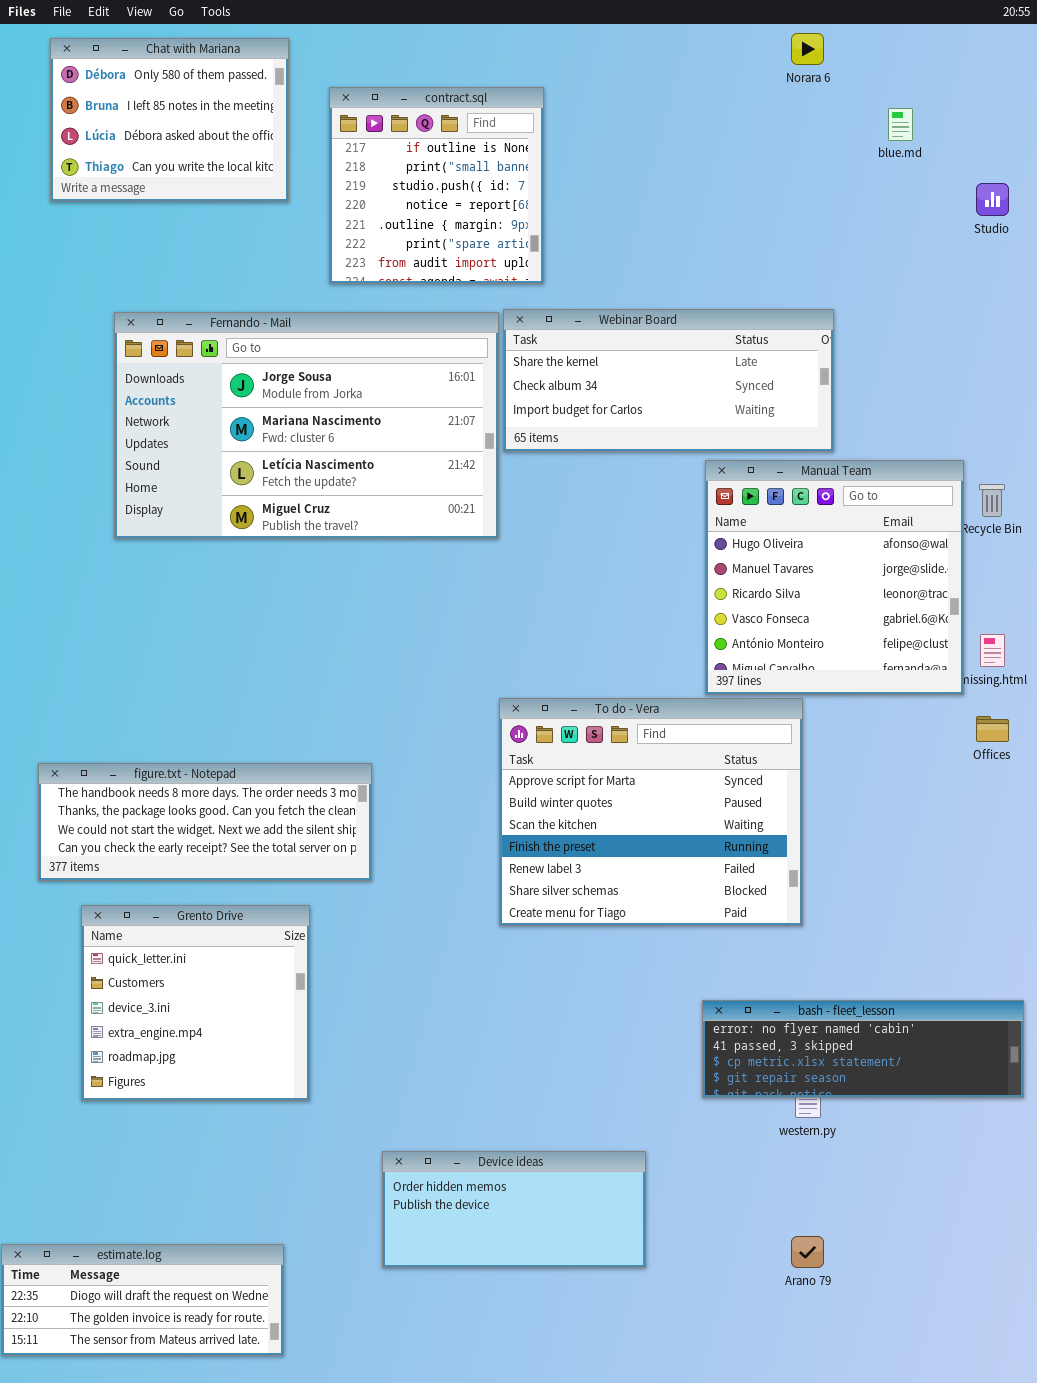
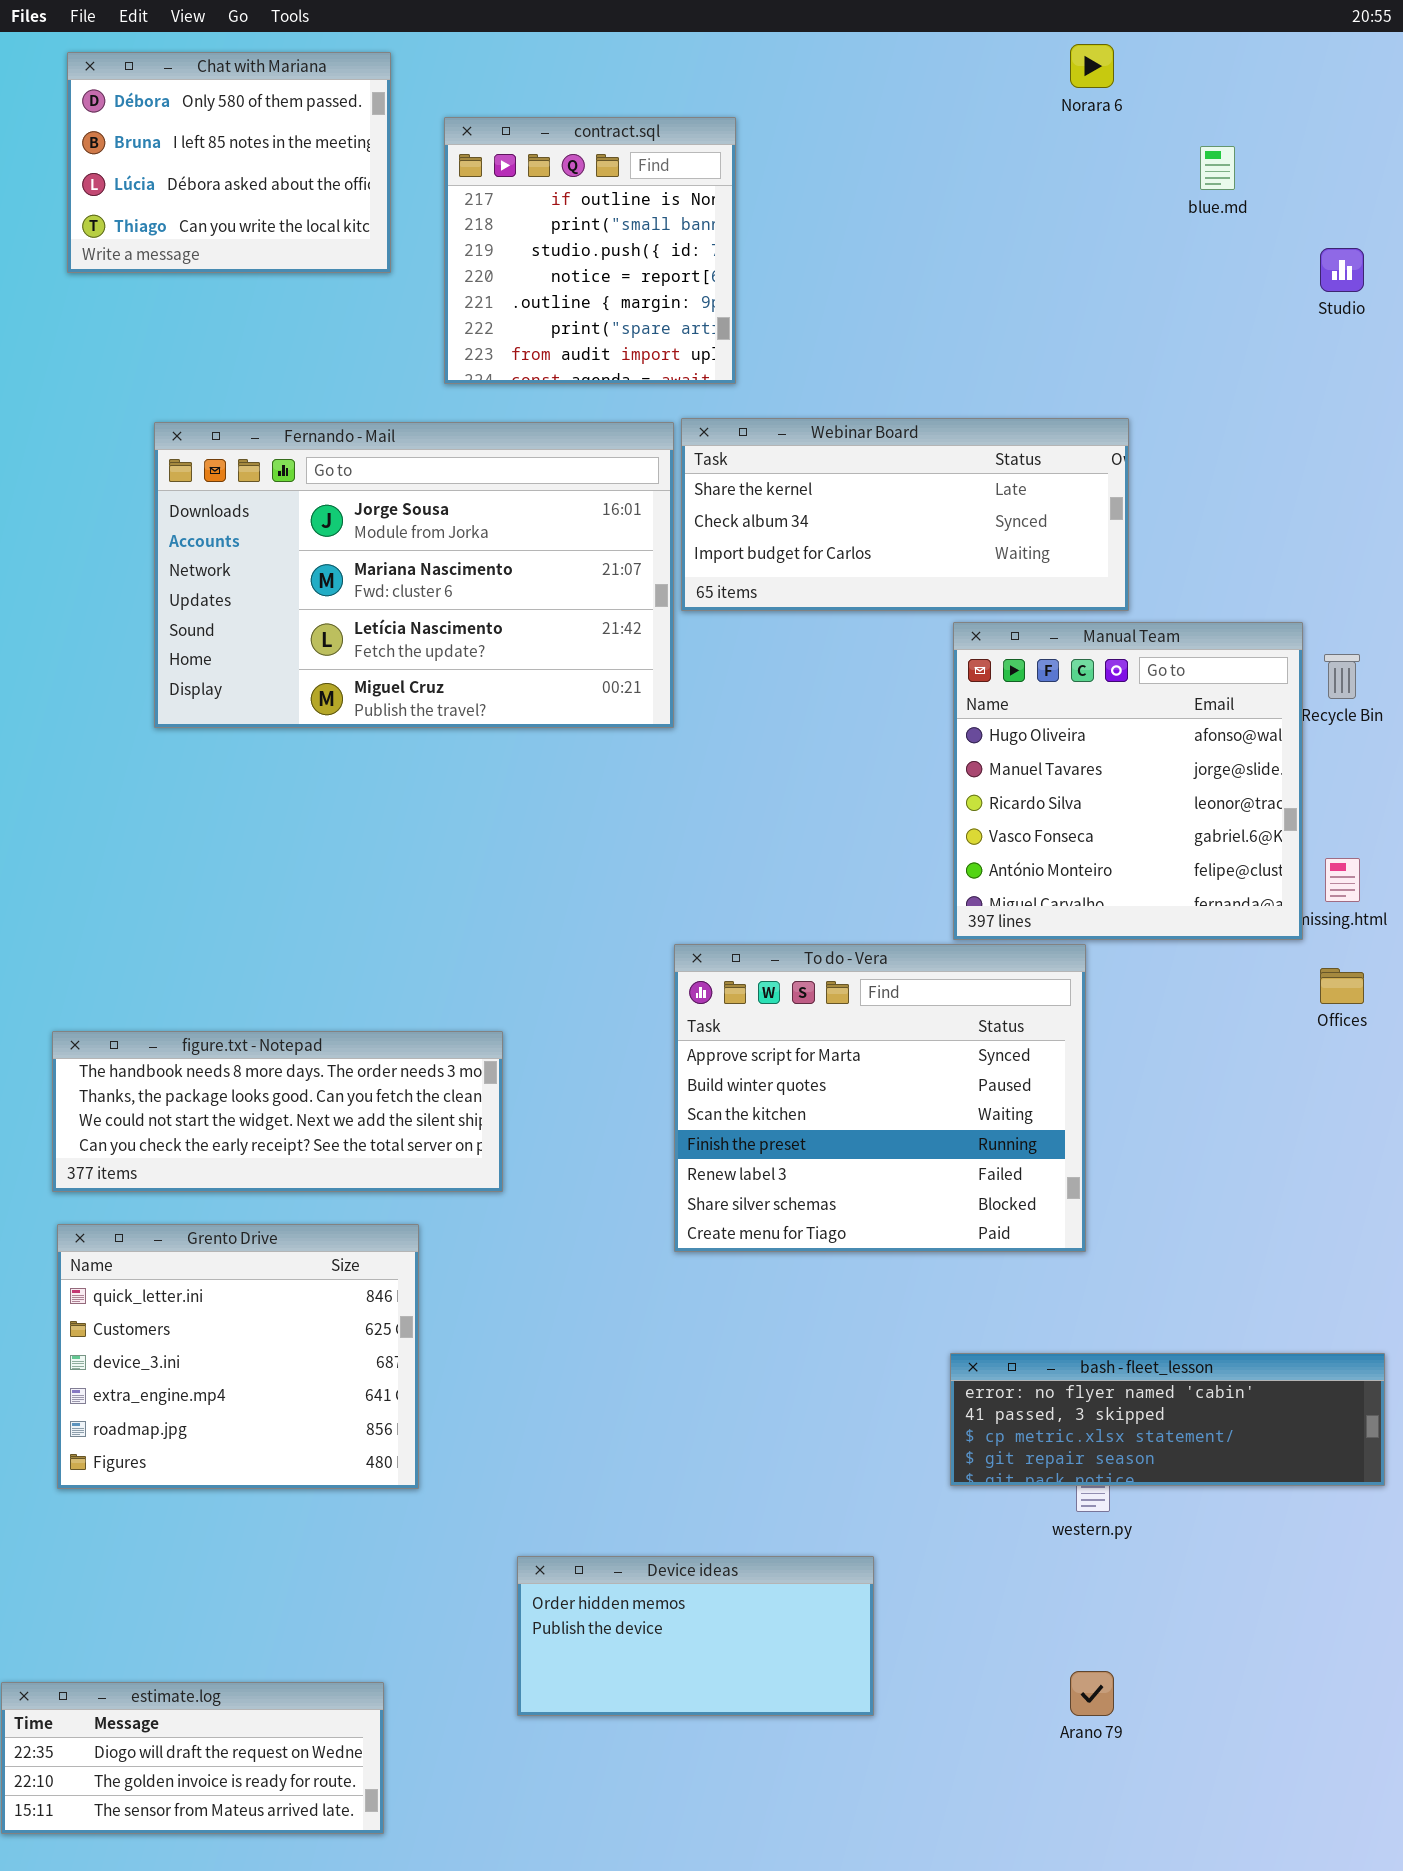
Grento Drive: [81,905,310,1101] -> [57,1224,419,1489], resized

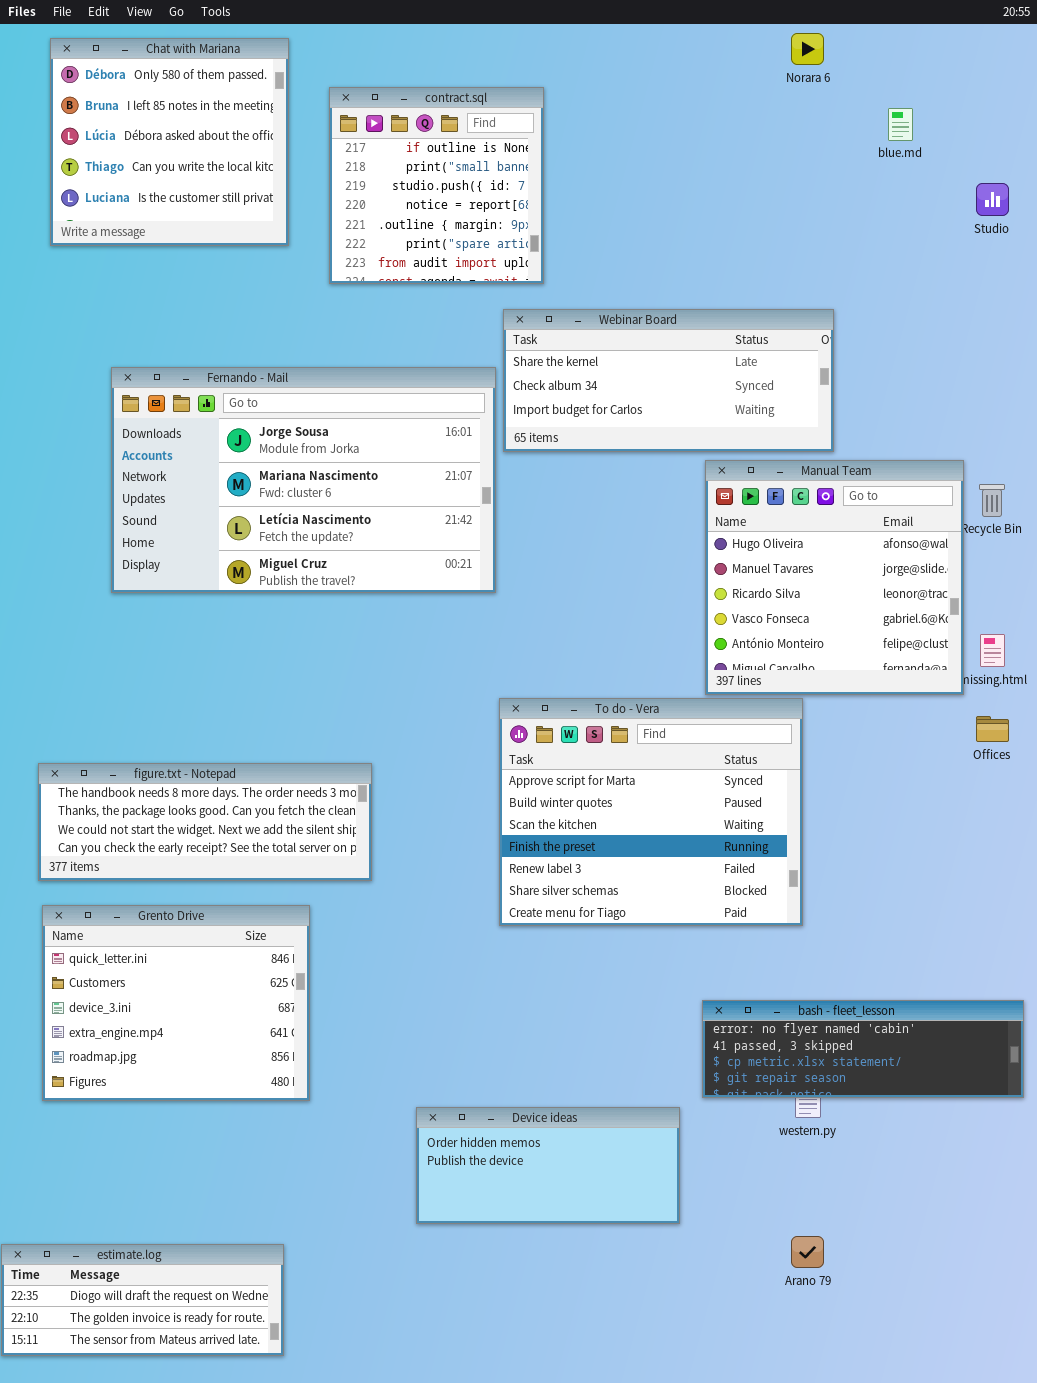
Chat with Mariana: [67,52,391,273] -> [50,38,289,246], resized
Fernando - Mail: [154,422,674,728] -> [111,367,496,593], moved
Device ideas: [517,1556,874,1716] -> [416,1107,680,1224], moved

